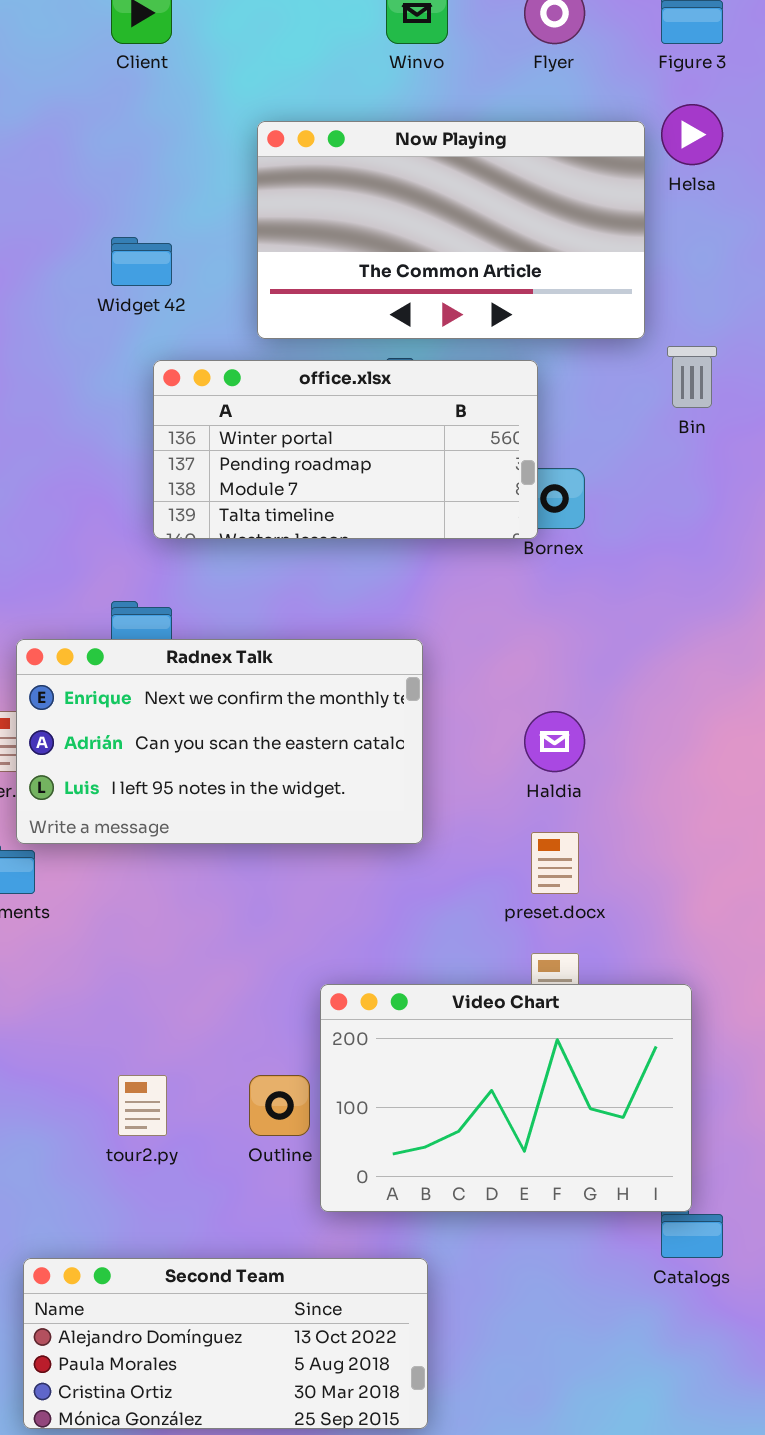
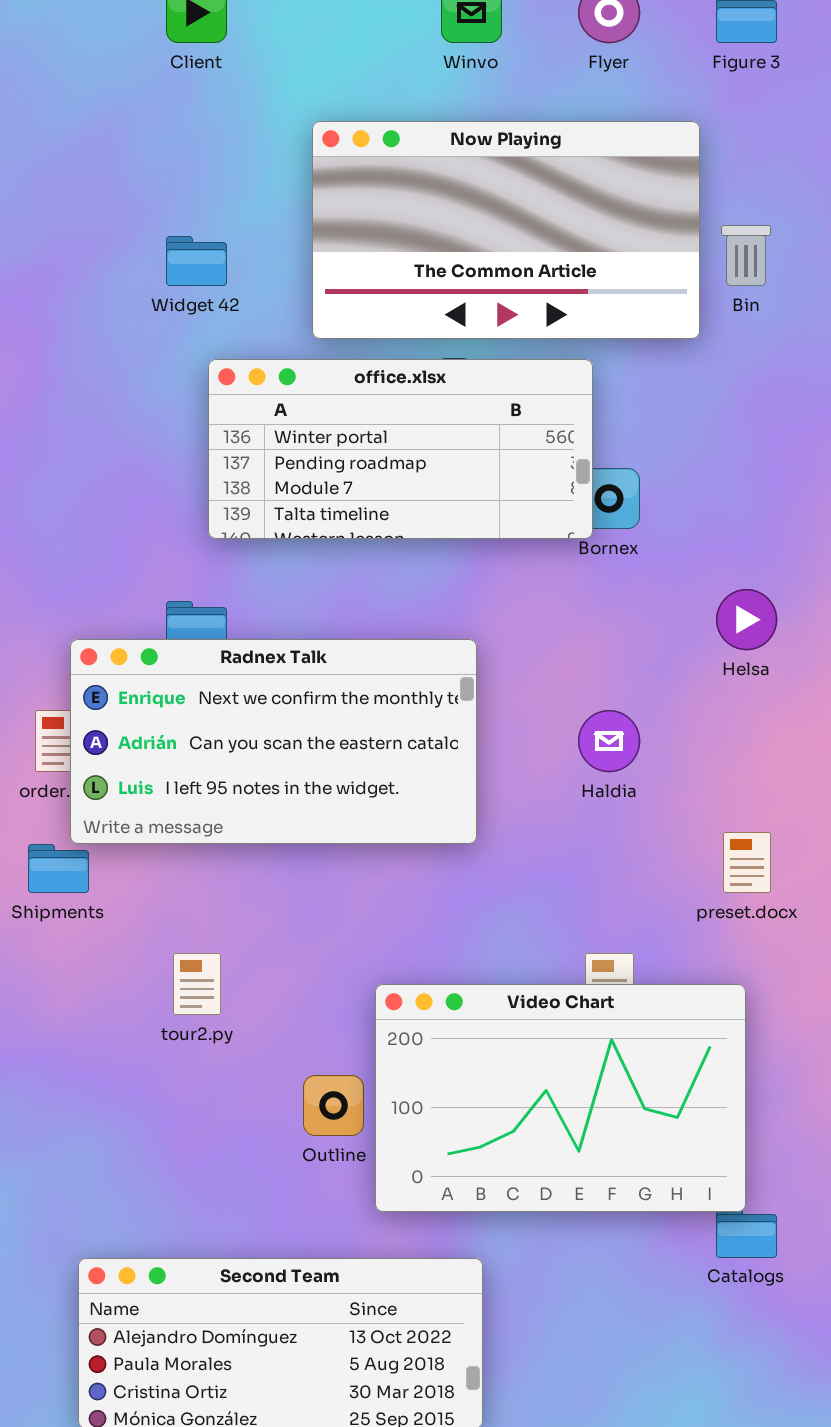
Helsa: [661,104,723,165] -> [716,589,777,650], moved
Bin: [667,346,717,408] -> [721,225,771,286], moved
preset.docx: [531,832,579,894] -> [723,832,771,893], moved
tour2.py: [118,1075,167,1136] -> [173,953,221,1015], moved

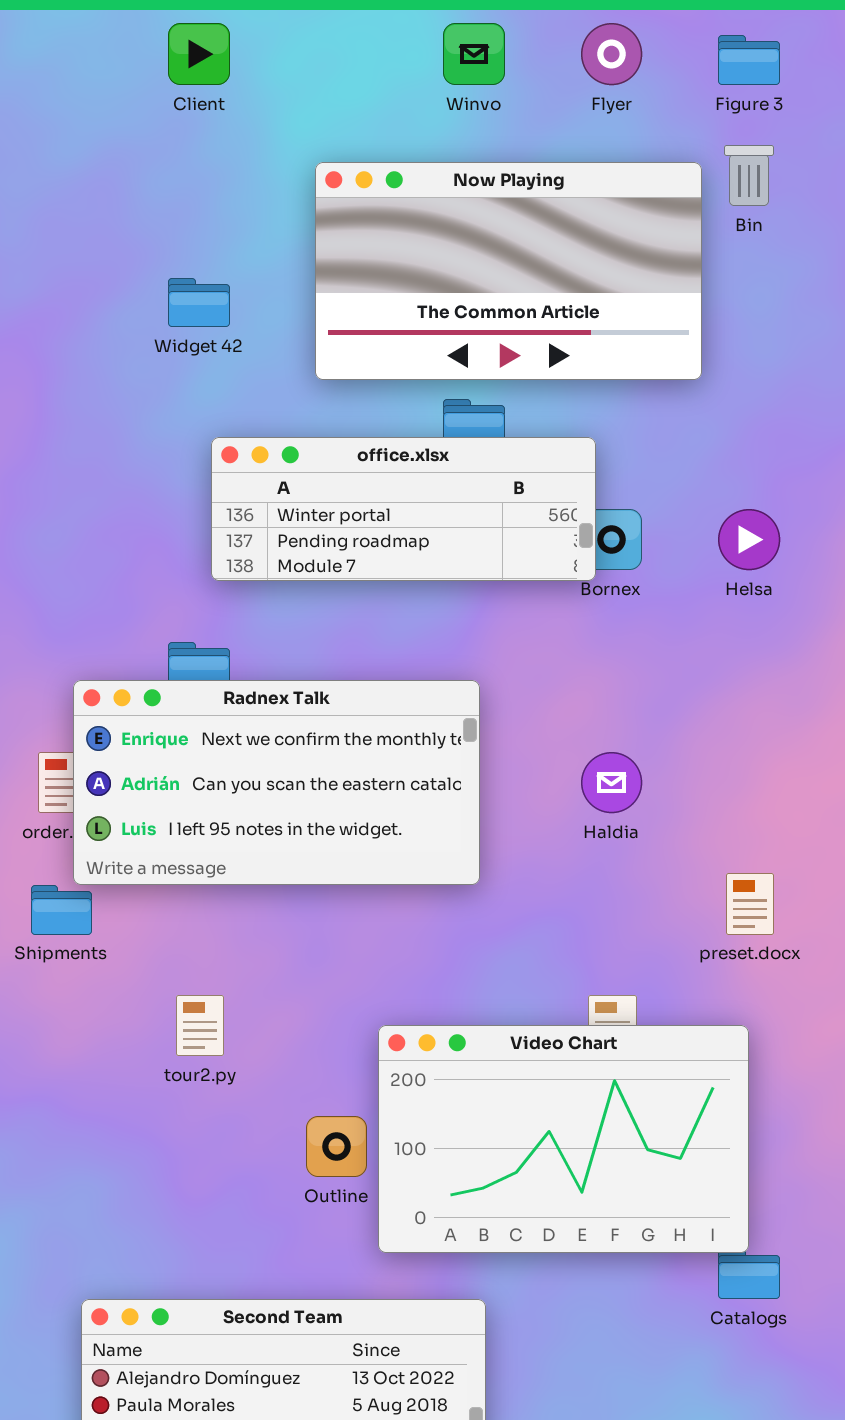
Bin: [721,225,771,286] -> [724,145,774,206], moved
office.xlsx: [208,359,593,539] -> [211,437,596,581], resized
Helsa: [716,589,777,650] -> [718,509,780,570], moved

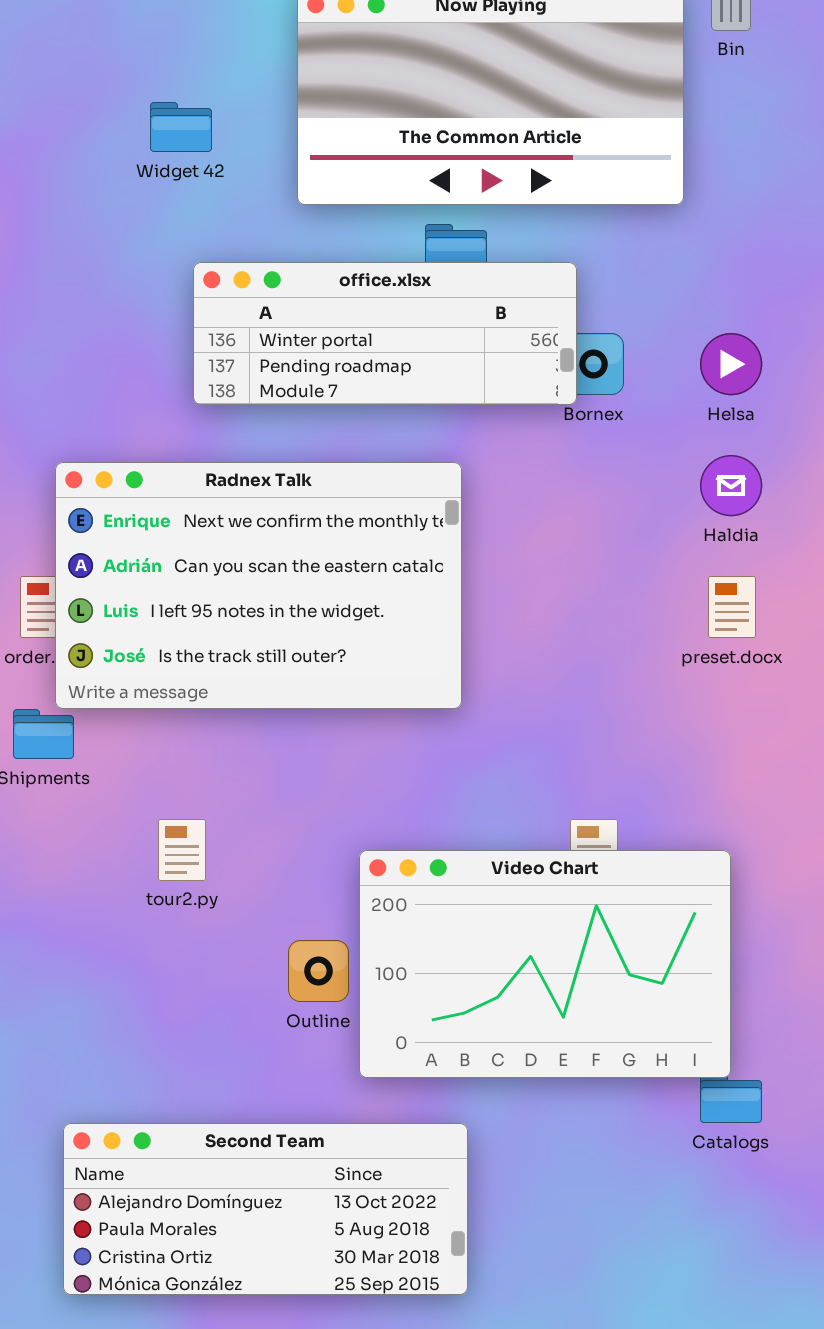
Radnex Talk: [73,680,480,885] -> [55,462,462,709], resized
Haldia: [581,752,642,813] -> [700,455,762,516], moved
preset.docx: [726,873,774,935] -> [708,576,756,638], moved

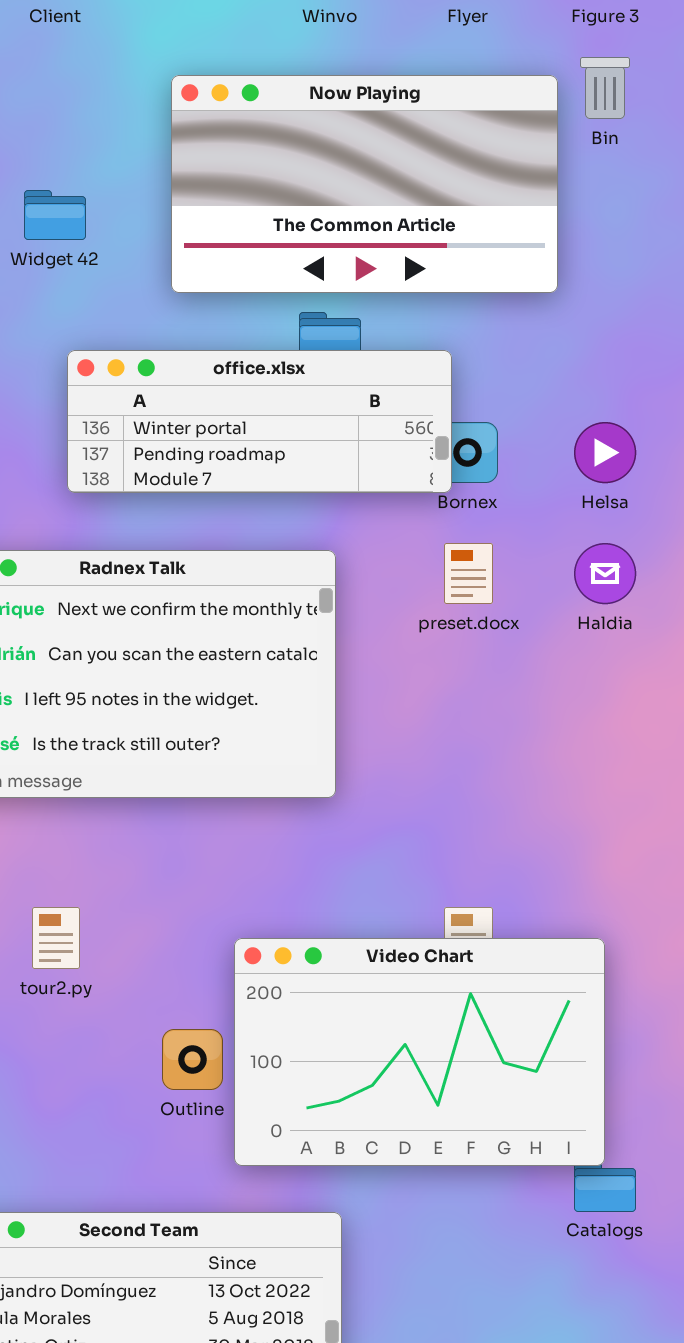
preset.docx: [708,576,756,638] -> [444,543,493,604], moved

